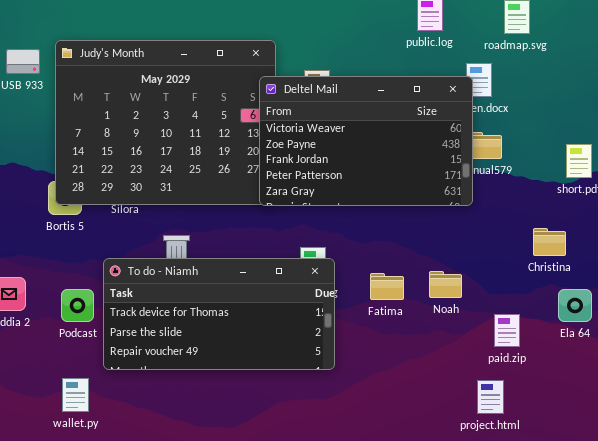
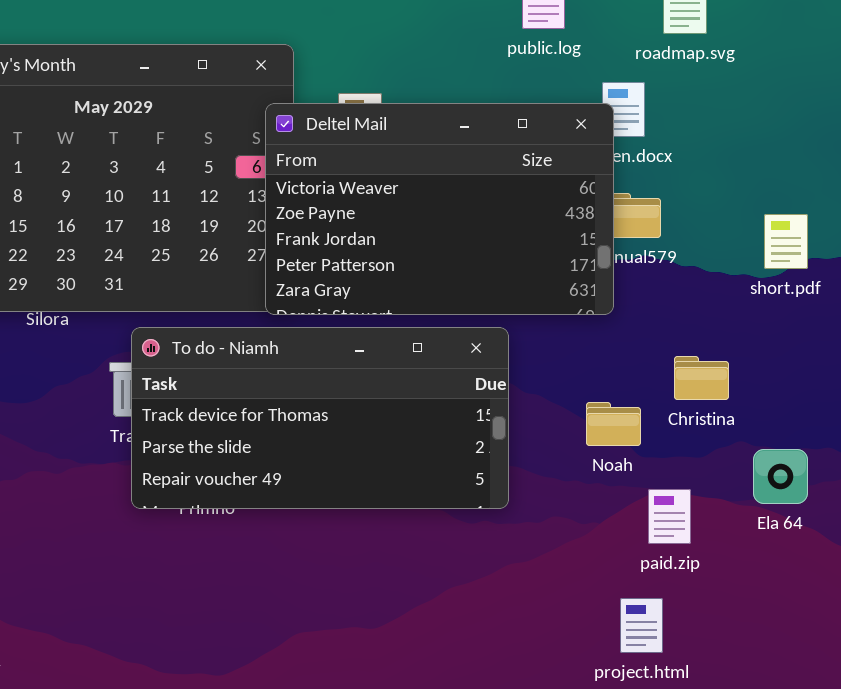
Christina: [533,228,566,256] -> [674,356,729,400], moved
To do - Niamh: [103,258,335,370] -> [131,327,509,509], moved
Noah: [429,271,462,298] -> [586,402,641,446], moved

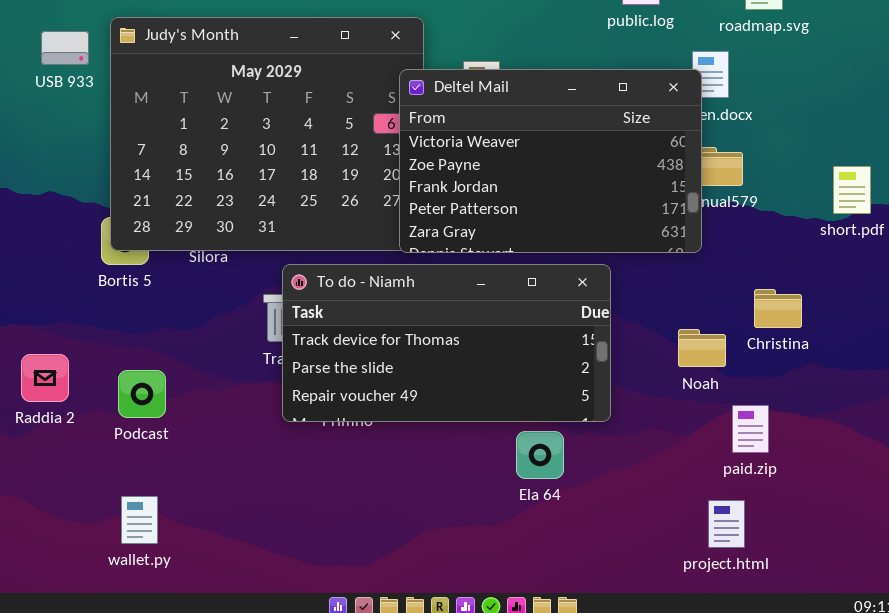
Ela 64: [753,449,808,504] -> [516,431,564,479], moved

